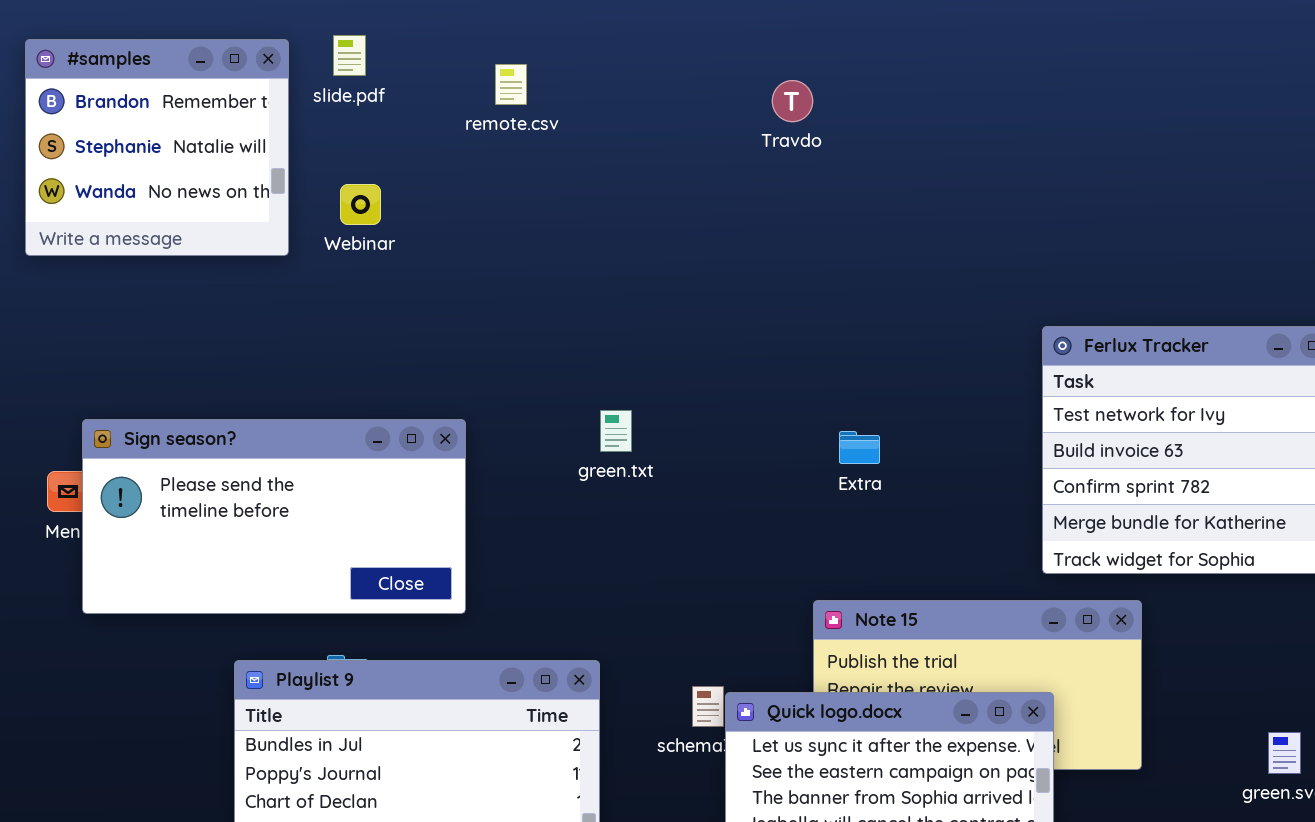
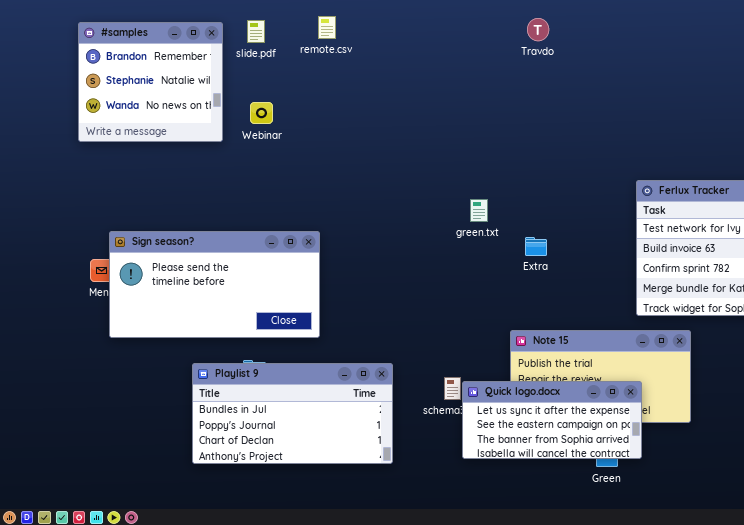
remote.csv: [495,64,527,105] -> [318,16,336,39], moved
Travdo: [772,80,813,122] -> [527,18,549,41], moved
green.txt: [600,410,632,452] -> [470,199,488,222], moved

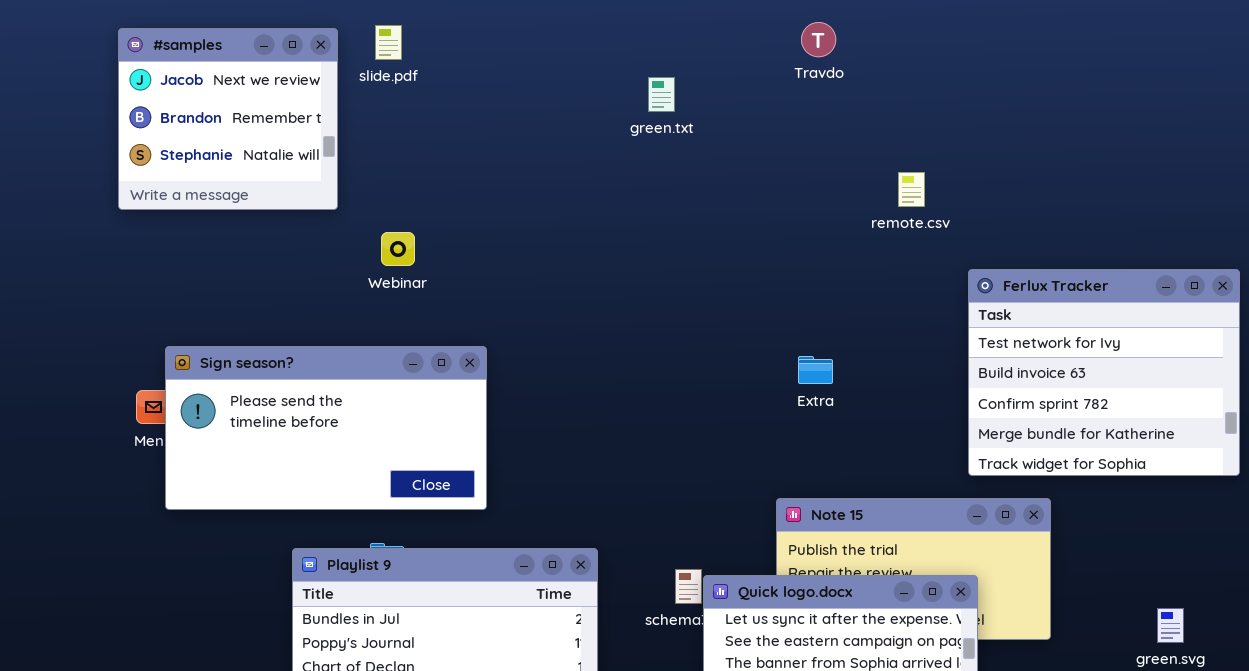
remote.csv: [318,16,336,39] -> [898,172,925,207], moved
#samples: [78,22,223,142] -> [118,28,338,210], scrolled up 1 row
Webinar: [250,102,273,124] -> [381,232,415,266], moved
green.txt: [470,199,488,222] -> [648,77,675,112], moved

